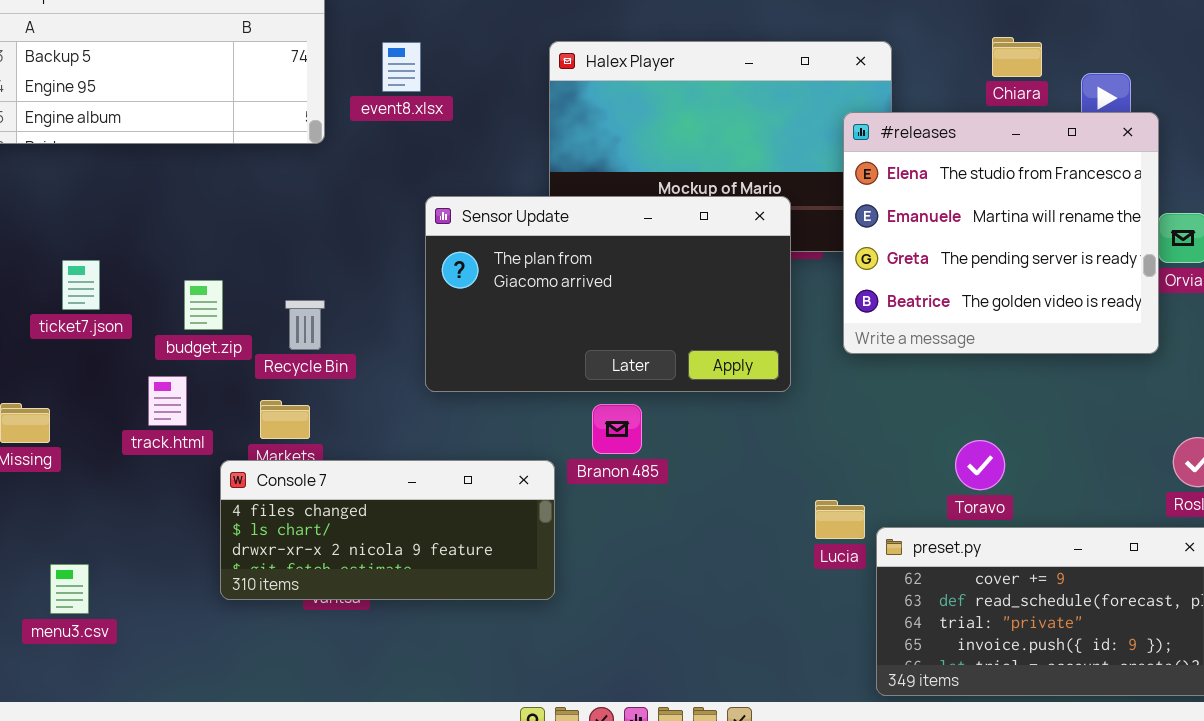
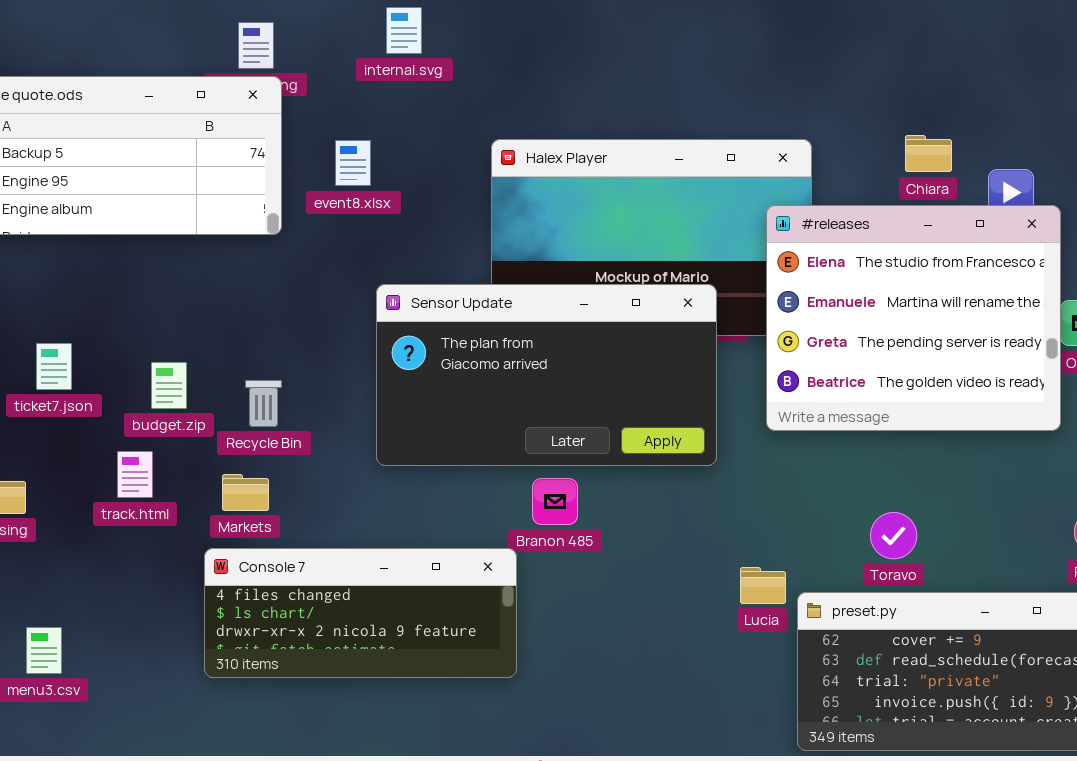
Console 7: [220,460,555,600] -> [204,548,517,678], moved

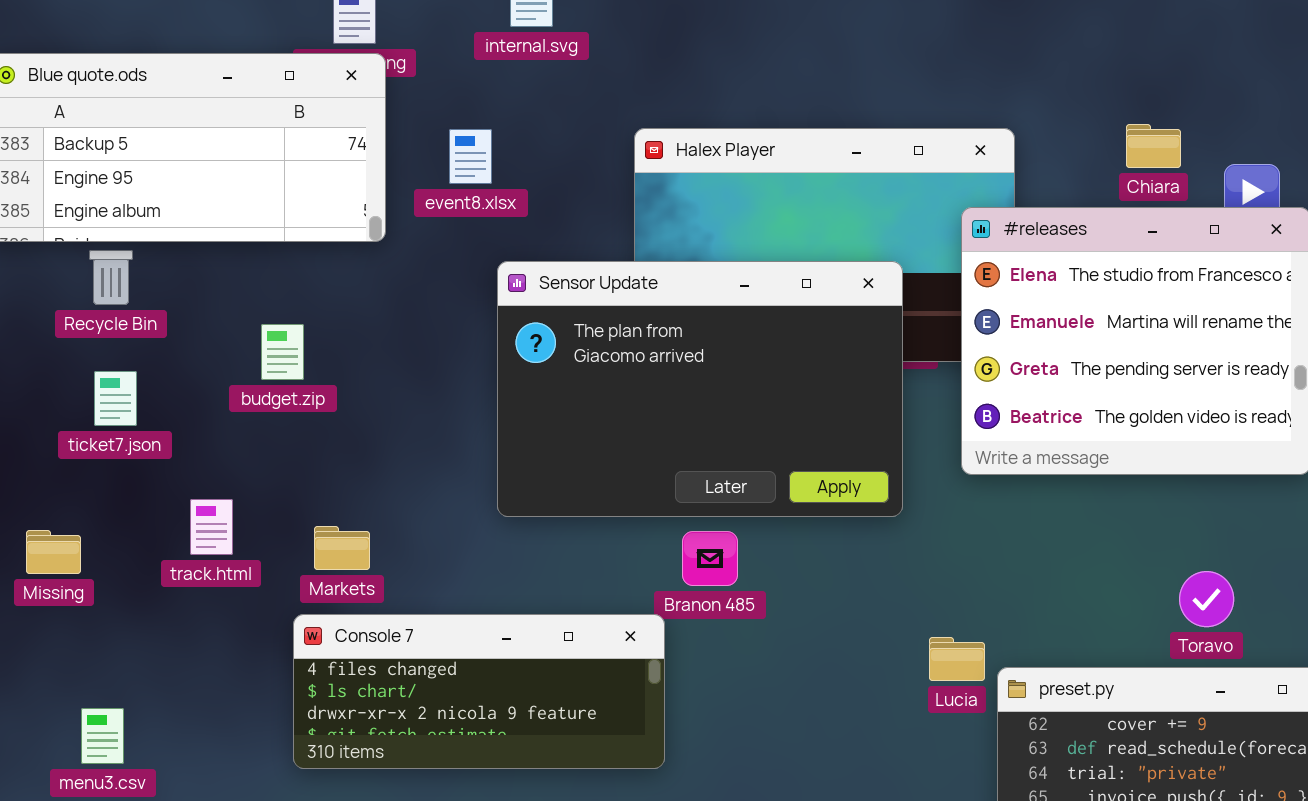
Sensor Update: [376,284,717,466] -> [497,261,903,517], resized
budget.zip: [151,362,187,409] -> [261,324,304,380], moved
Recycle Bin: [245,380,282,427] -> [89,250,133,305], moved
Toravo: [870,512,917,559] -> [1179,571,1234,627], moved

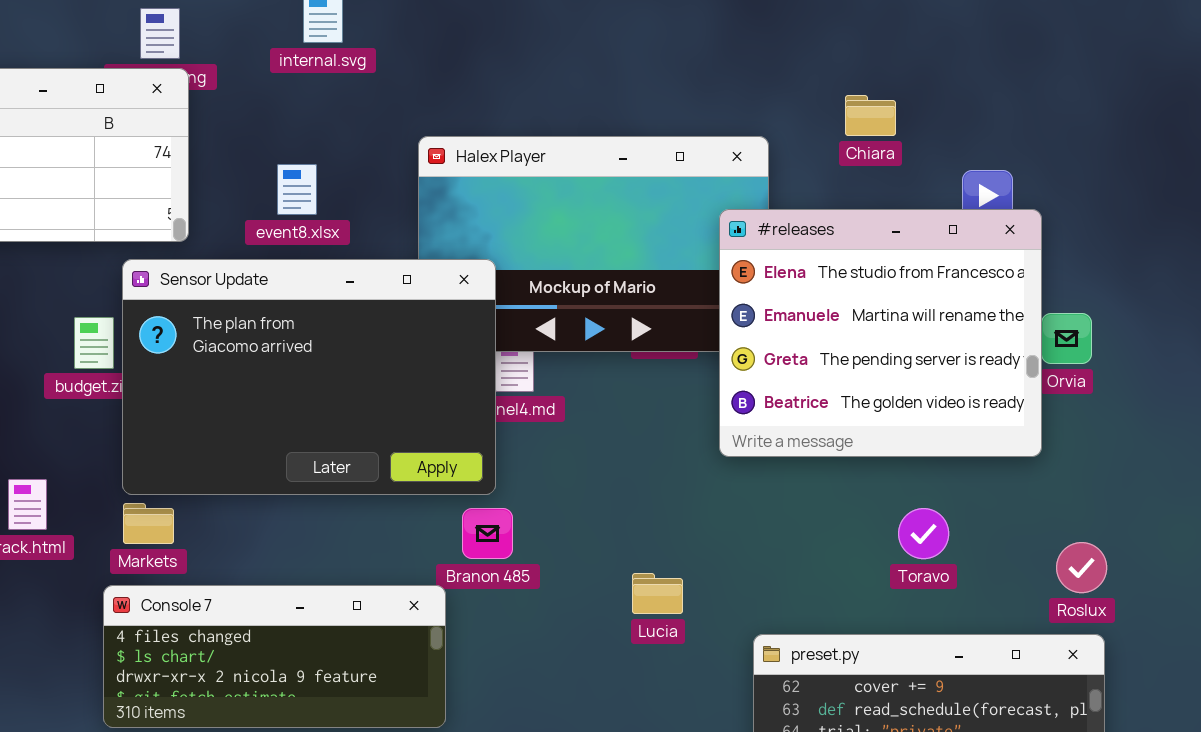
Chiara: [1126,124,1181,168] -> [845,95,896,136], moved
event8.xlsx: [449,129,492,184] -> [277,164,317,215], moved
Sensor Update: [497,261,903,517] -> [122,259,496,495], moved
Toravo: [1179,571,1234,627] -> [898,508,949,559], moved
Lucia: [929,637,985,681] -> [632,573,683,614], moved

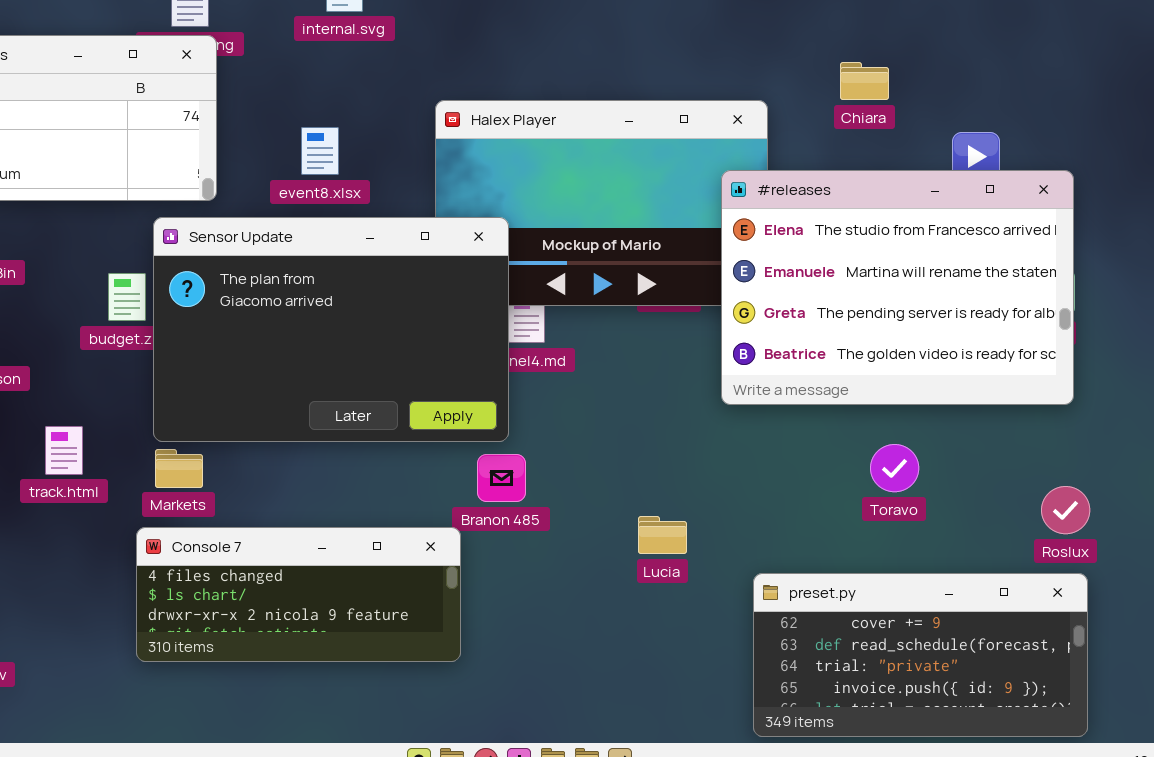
#releases: [719,209,1042,457] -> [721,170,1074,405], resized
Toravo: [898,508,949,559] -> [870,444,919,492], moved

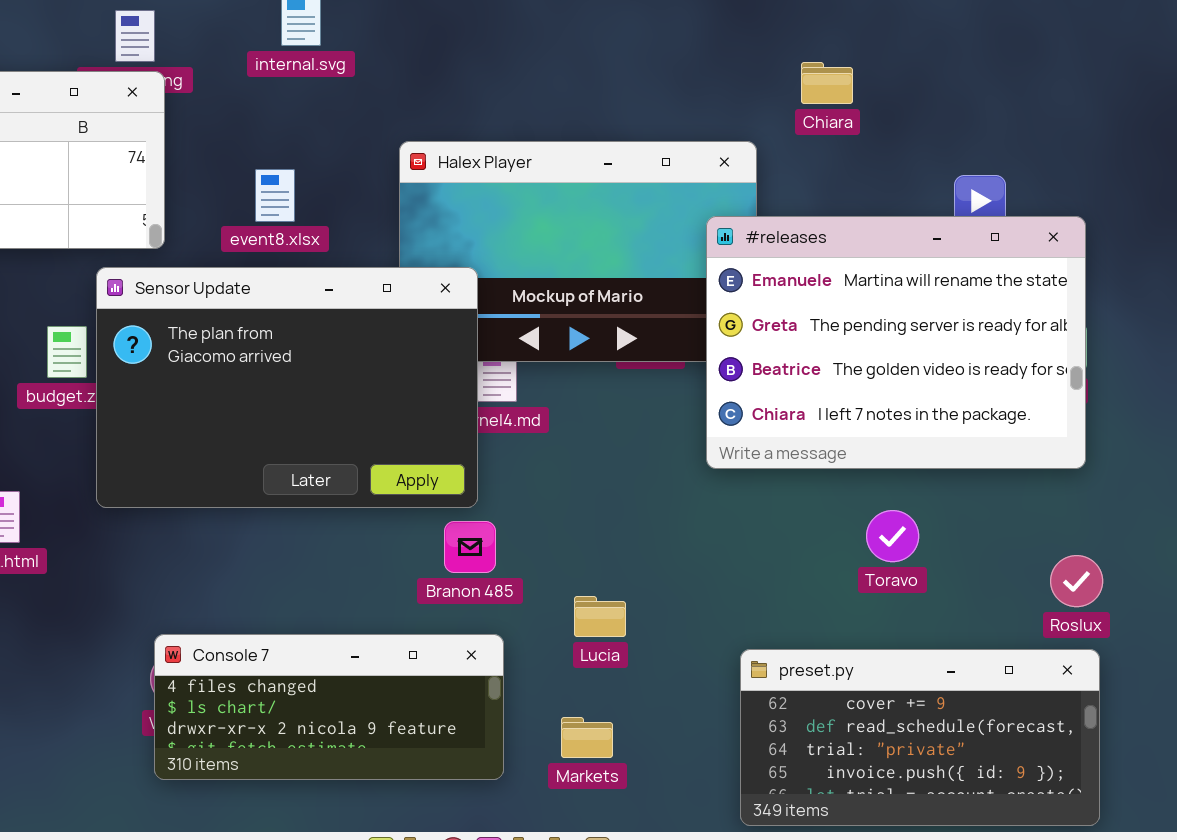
Chiara: [840,62,889,100] -> [801,62,853,104], moved
#releases: [721,170,1074,405] -> [706,216,1086,469], scrolled down 1 row
Markets: [155,449,203,488] -> [561,717,613,758], moved
Lucia: [638,516,687,554] -> [574,596,626,637], moved
Console 7: [136,527,461,662] -> [154,634,504,780], moved

